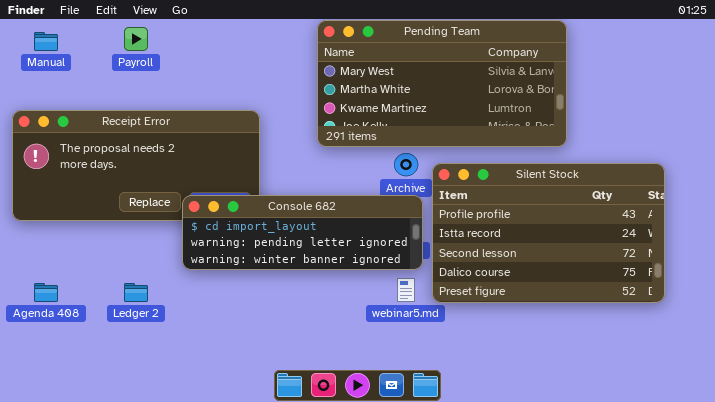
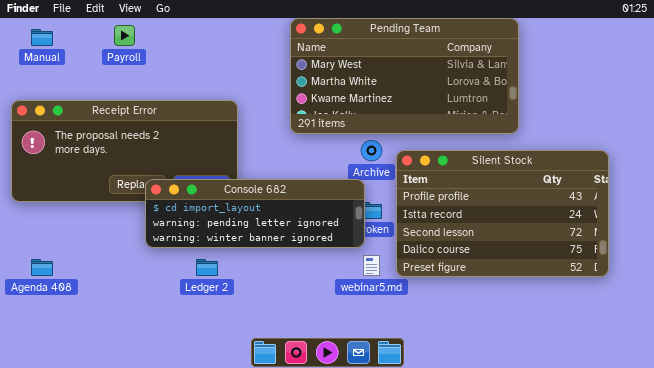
Console 682: [182,195,423,270] -> [145,179,365,248], moved
Ledger 2: [124,283,148,302] -> [196,259,218,276], moved

